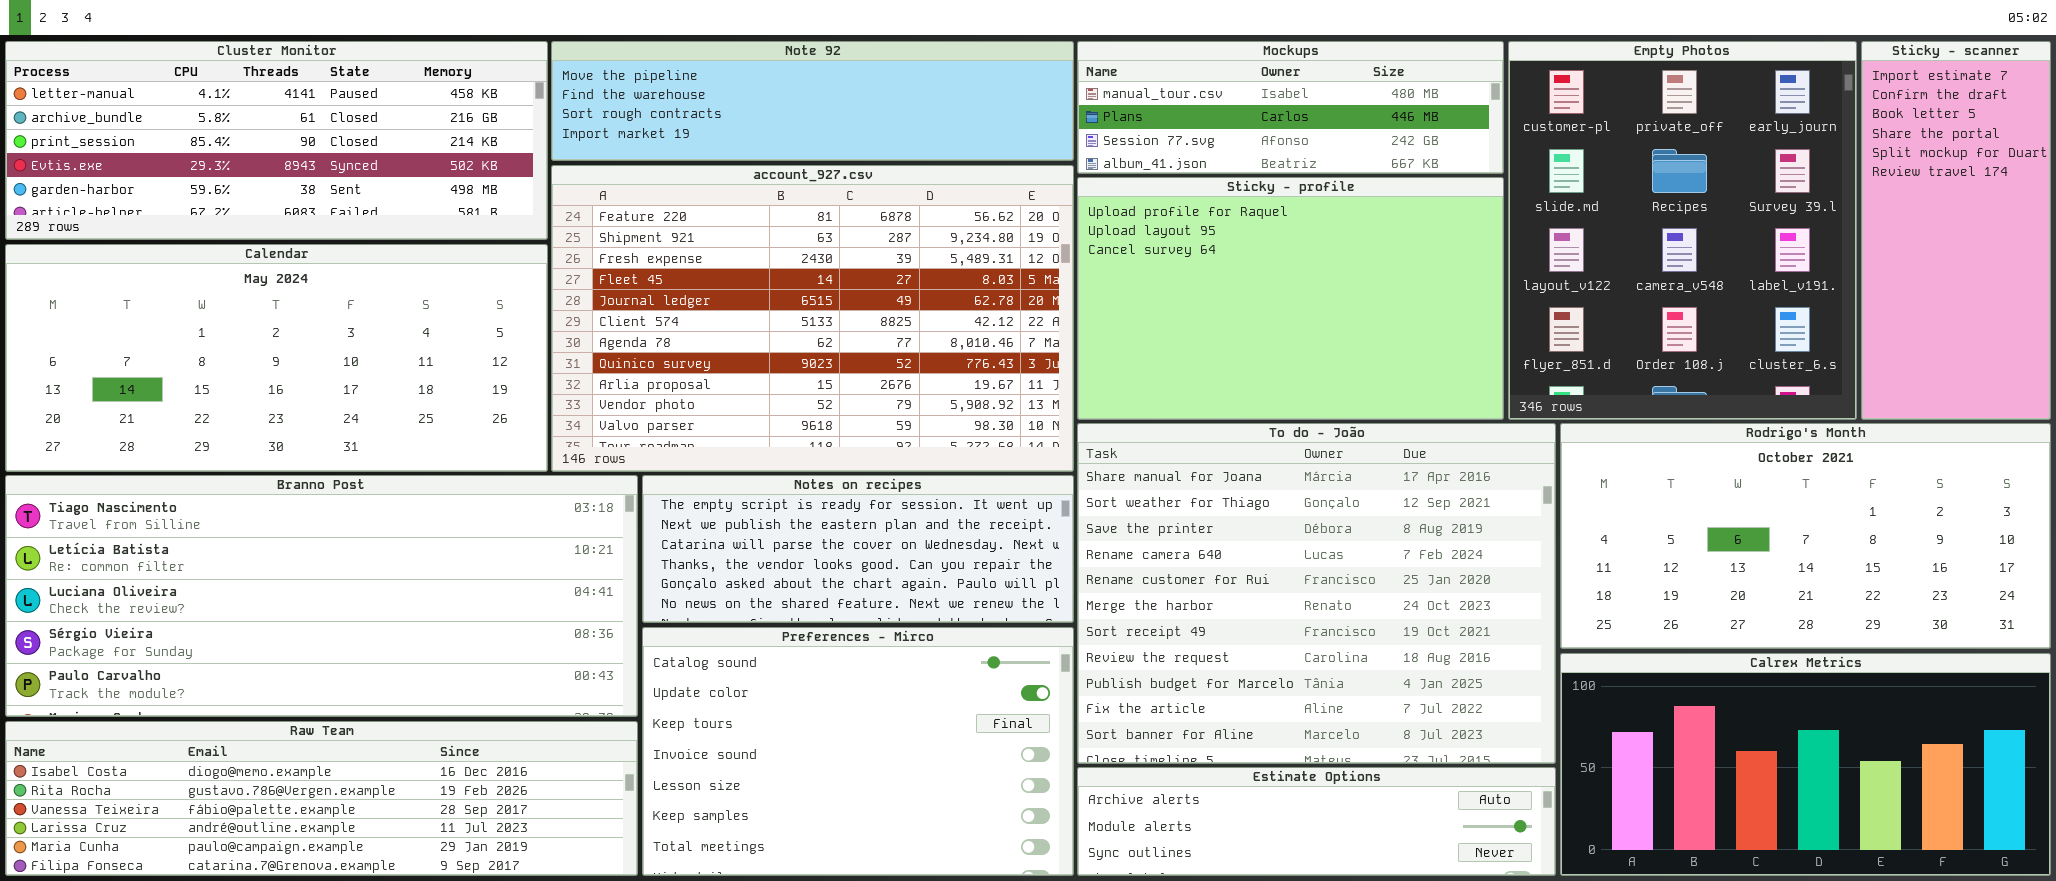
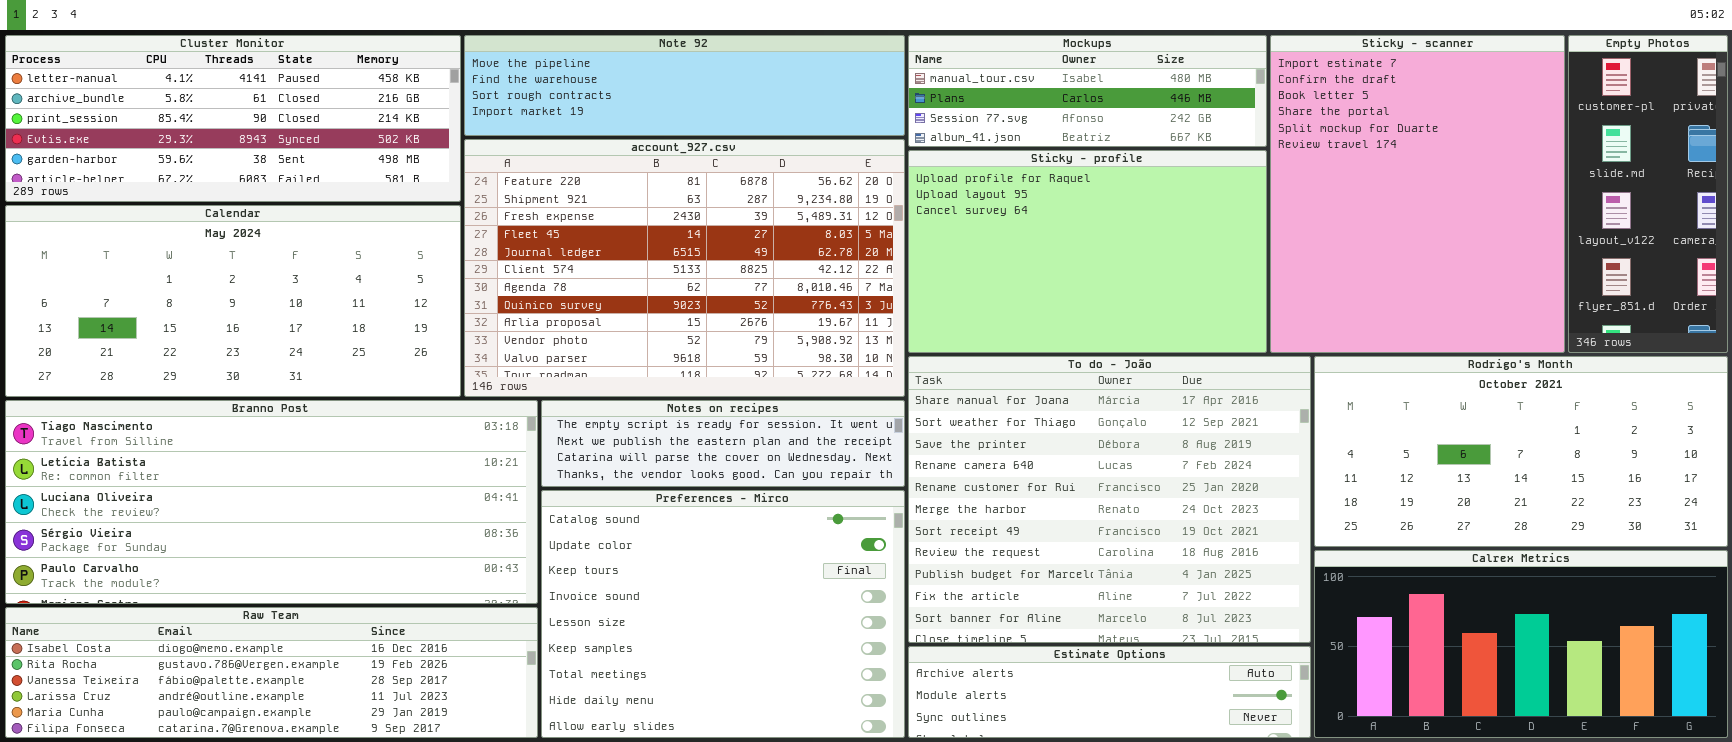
Empty Photos: [1508,41,1857,420] -> [1568,35,1728,353], moved, resized
Sticky - scanner: [1861,41,2051,420] -> [1270,35,1565,353], moved, resized
Notes on recipes: [642,475,1074,623] -> [541,400,905,487], resized
Preferences - Mirco: [642,627,1074,876] -> [541,490,905,738], resized

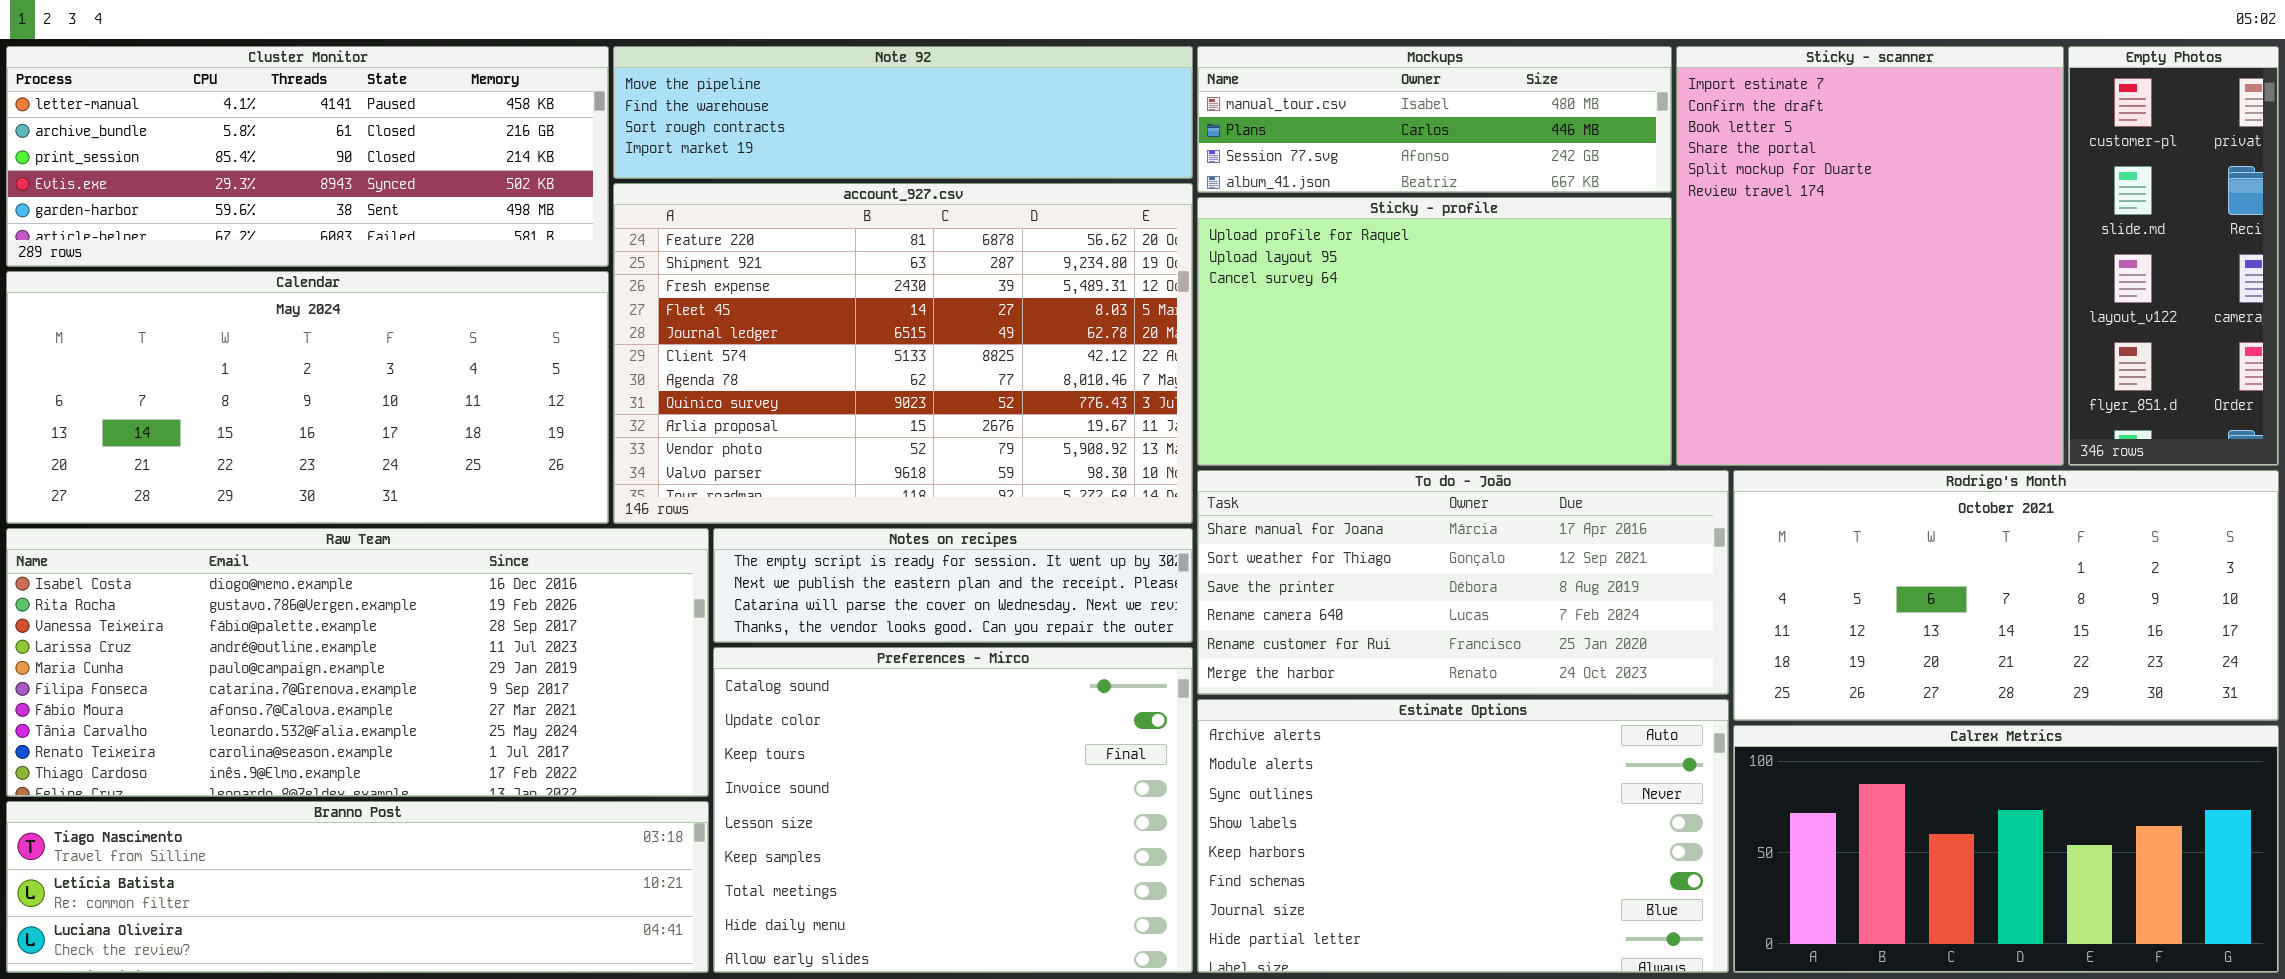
To do - João: [908,356,1311,643] -> [1197,470,1729,695], resized
Branno Post: [5,400,538,604] -> [6,801,709,973], moved, resized
Raw Team: [5,607,538,738] -> [6,528,709,797], moved, resized
Estimate Options: [908,646,1311,738] -> [1197,699,1729,973], resized

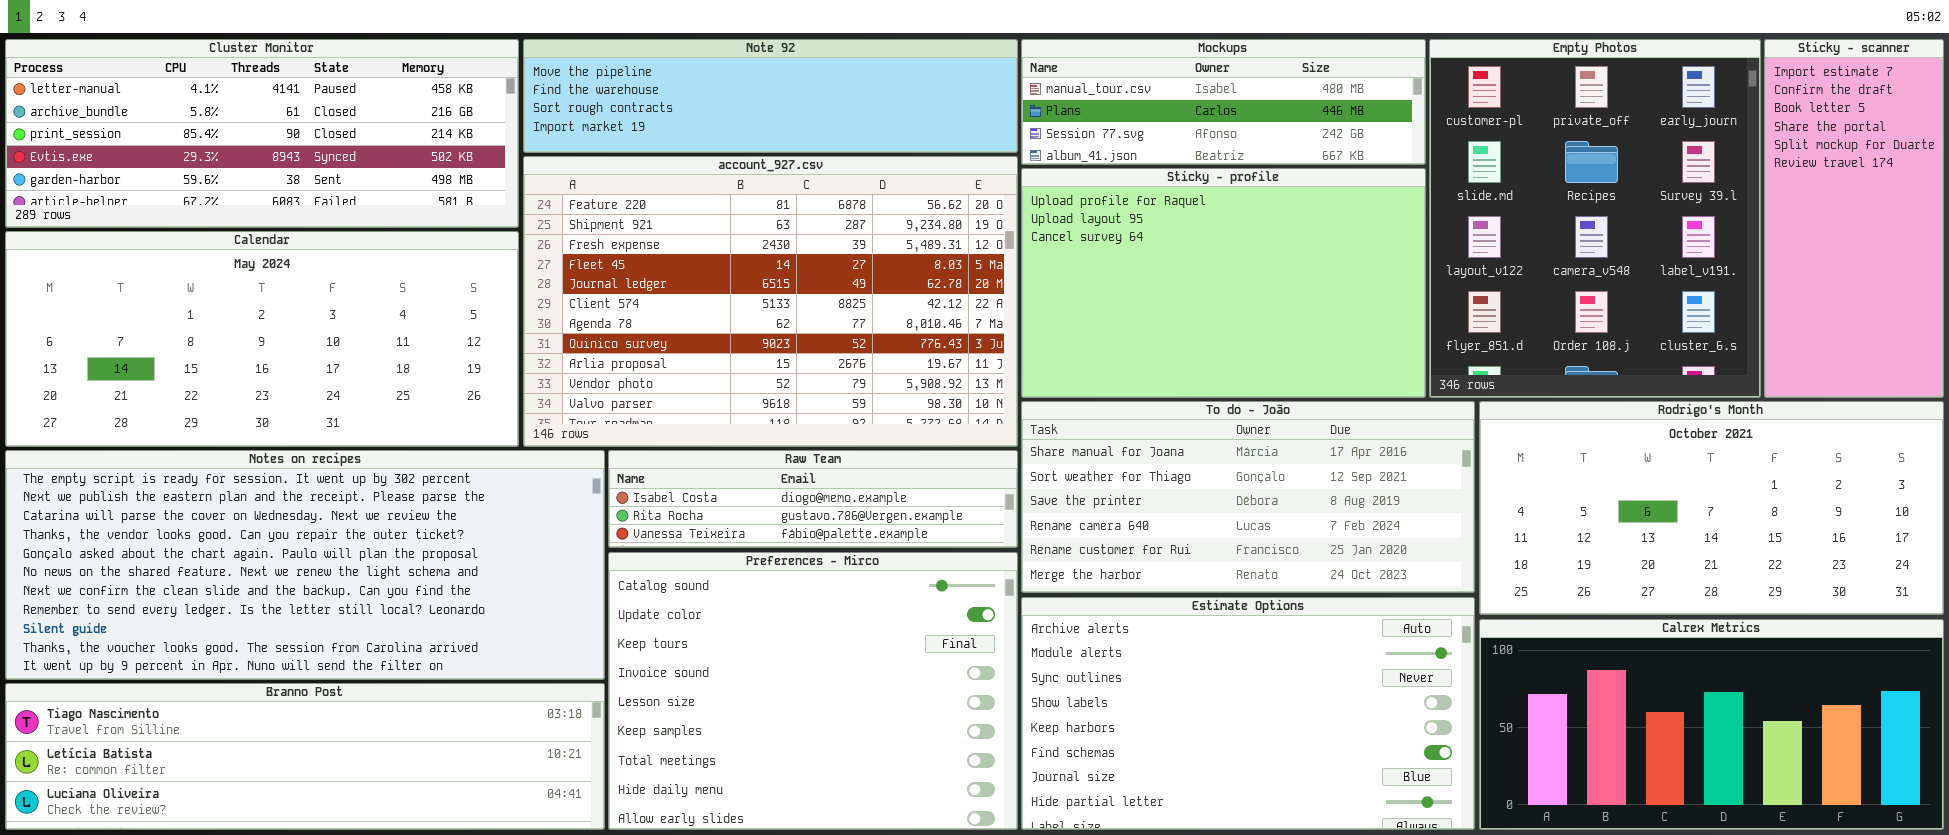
Sticky - scanner: [1676,46,2064,466] -> [1764,39,1944,398], moved, resized
Empty Photos: [2068,46,2279,466] -> [1429,39,1761,398], moved, resized
Raw Team: [6,528,709,797] -> [608,450,1018,548], moved, resized
Notes on recipes: [713,528,1193,643] -> [5,450,605,680], moved, resized

